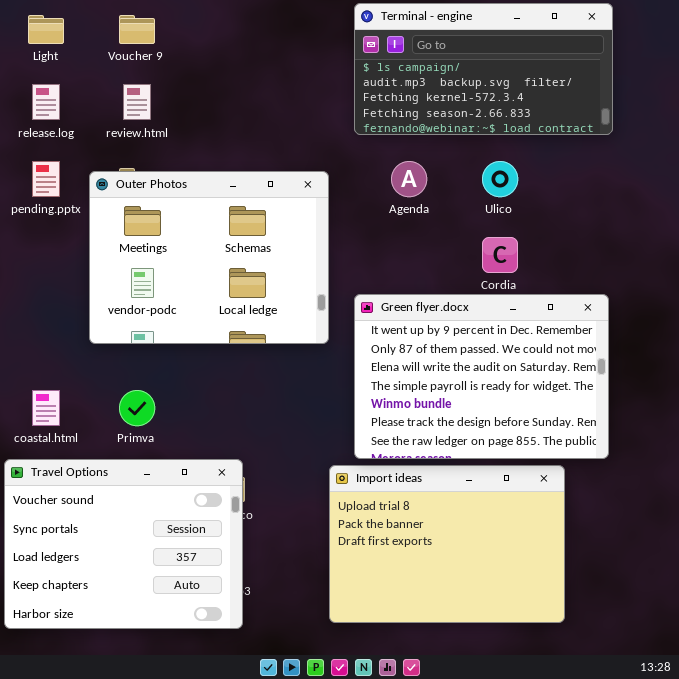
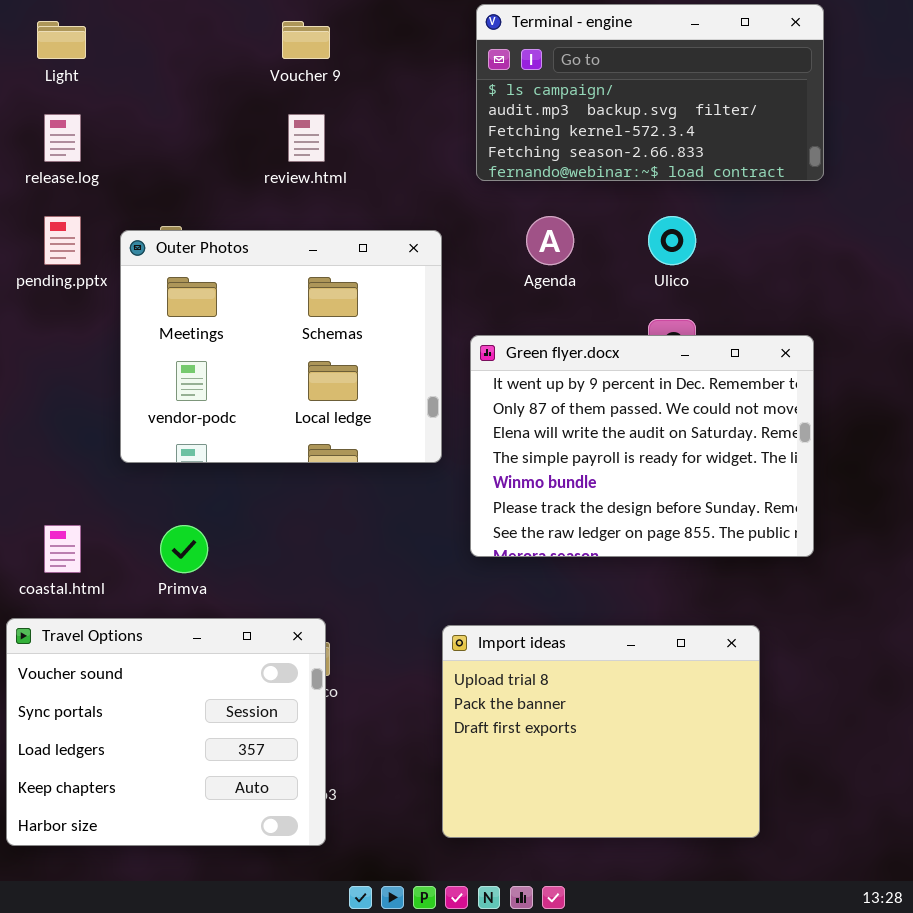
Voucher 9: [119,15,155,44] -> [282,21,330,59], moved
review.html: [123,84,151,120] -> [288,114,325,162], moved
Green flyer.docx: [354,294,609,459] -> [470,335,814,557], moved

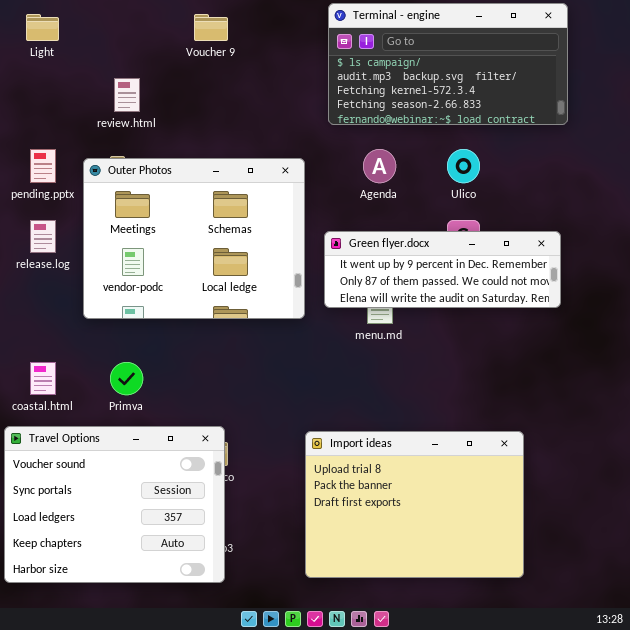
release.log: [44,114,81,162] -> [30,220,56,253], moved
review.html: [288,114,325,162] -> [114,78,140,112], moved
Green flyer.docx: [470,335,814,557] -> [324,231,561,308], resized

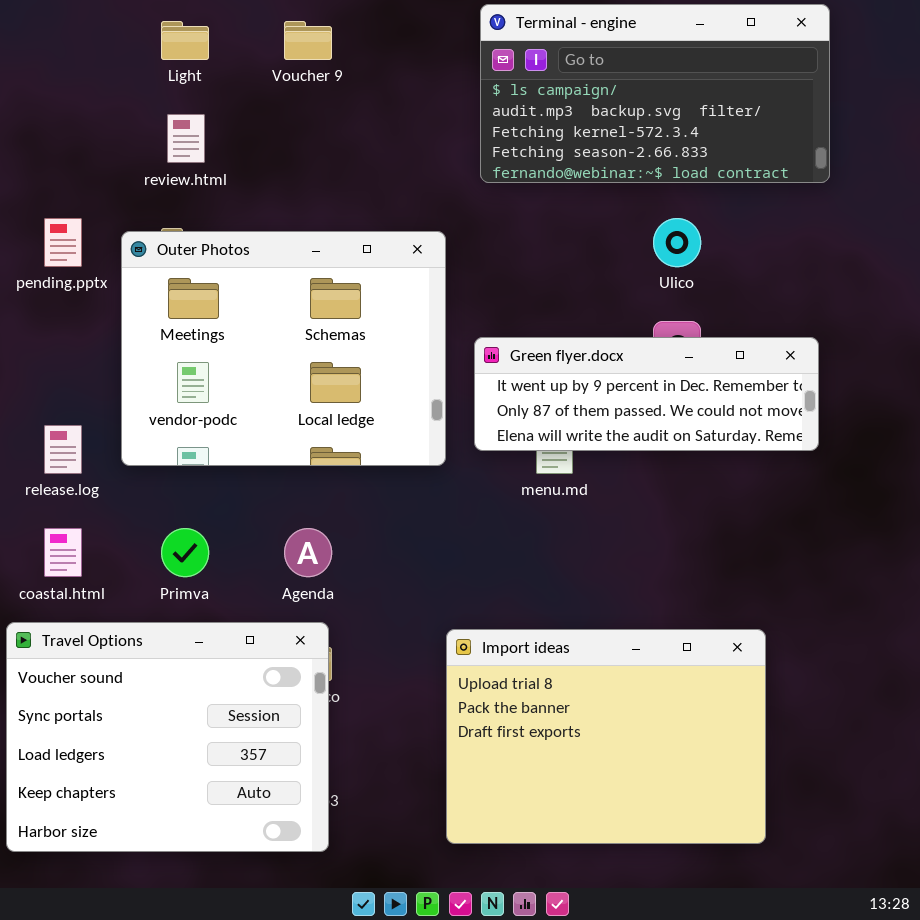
Light: [26,14,59,41] -> [161,21,209,60], moved
Agenda: [363,149,396,183] -> [284,528,332,577], moved
release.log: [30,220,56,253] -> [44,425,82,474], moved

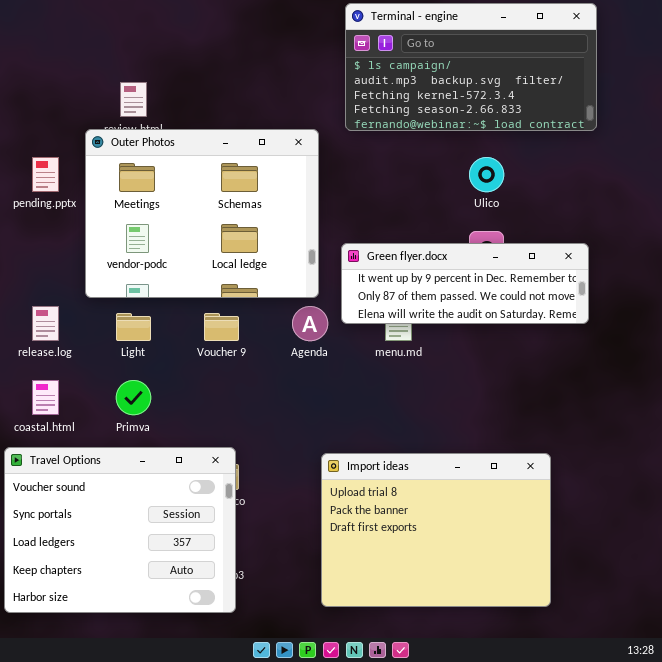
Light: [161,21,209,60] -> [116,313,151,341], moved
Voucher 9: [284,21,332,60] -> [204,313,239,341], moved
Outer Photos: [121,231,446,466] -> [85,129,319,298], moved
Agenda: [284,528,332,577] -> [292,306,328,341], moved

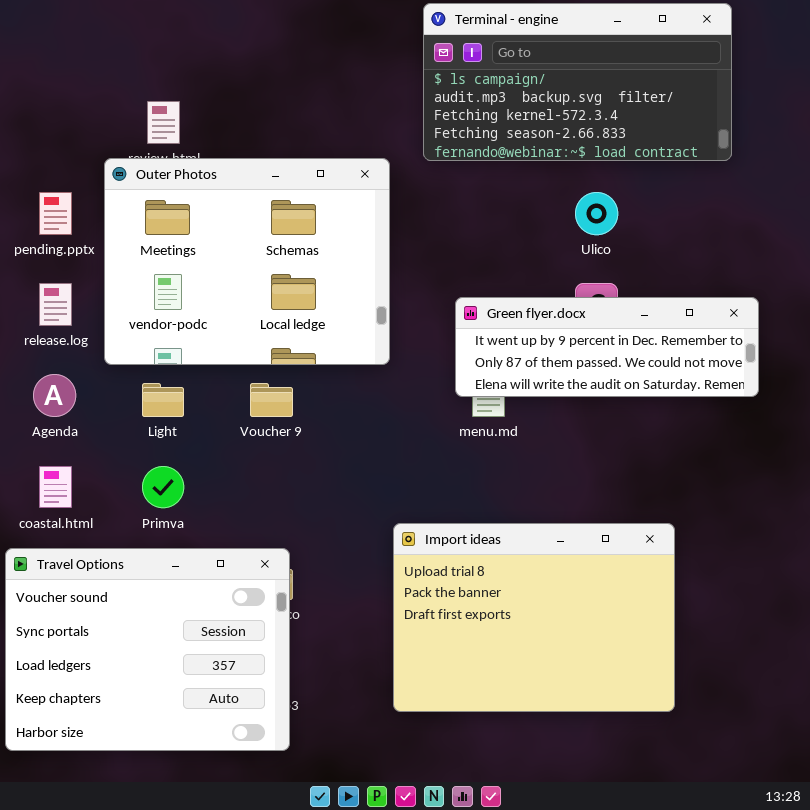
Green flyer.docx: [341,243,589,324] -> [455,297,759,397], moved
release.log: [32,306,59,341] -> [39,283,72,326], moved
Agenda: [292,306,328,341] -> [33,374,76,417], moved
Import ideas: [321,453,551,607] -> [393,523,675,712], moved

